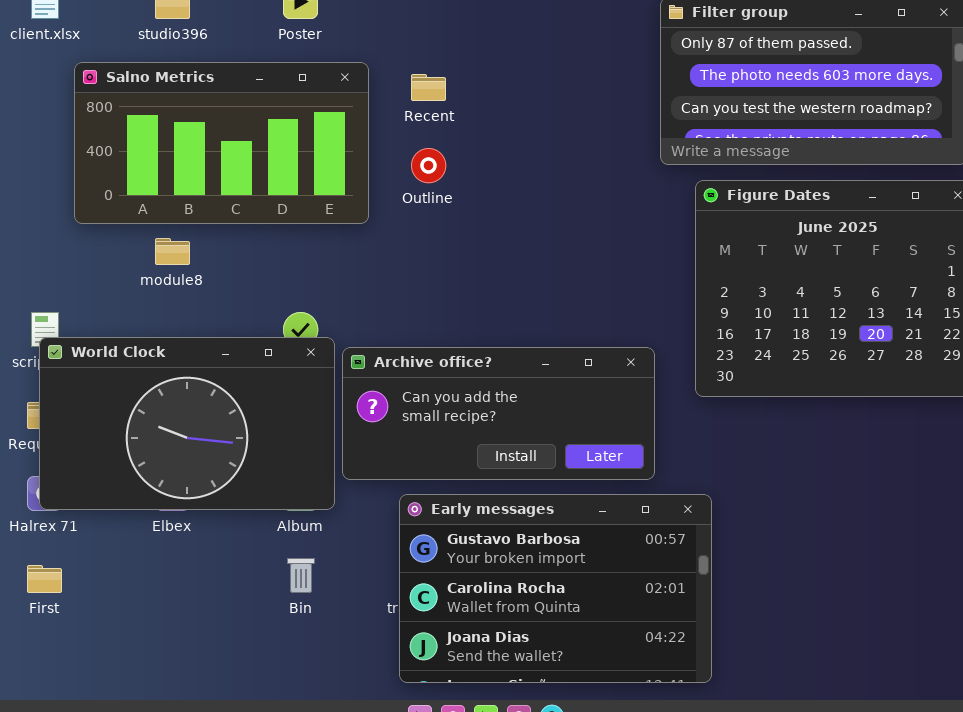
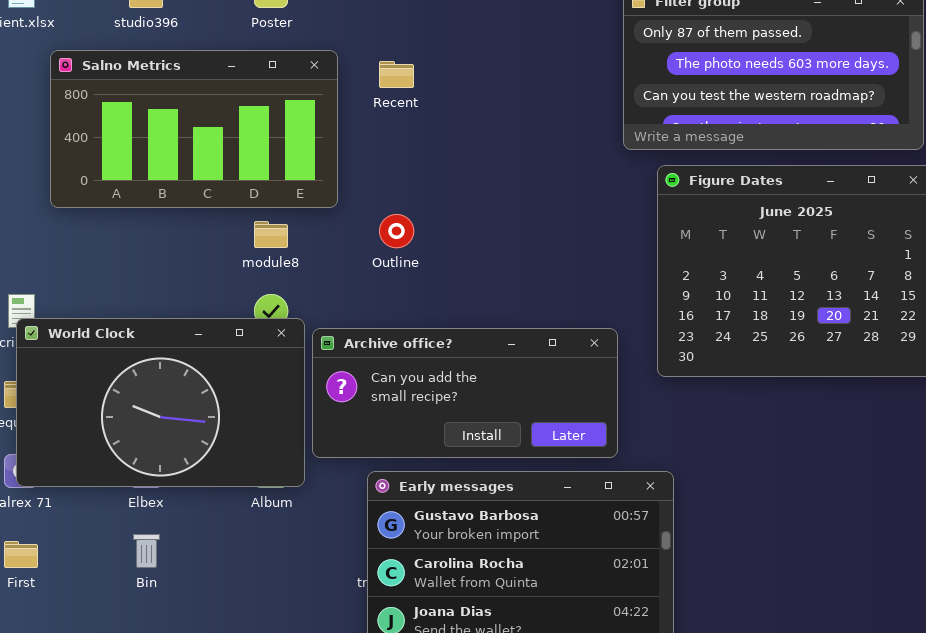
Outline: [411,148,446,183] -> [379,214,414,248], moved
module8: [155,238,190,265] -> [254,221,288,248], moved
Bin: [287,558,315,593] -> [133,534,160,568], moved

